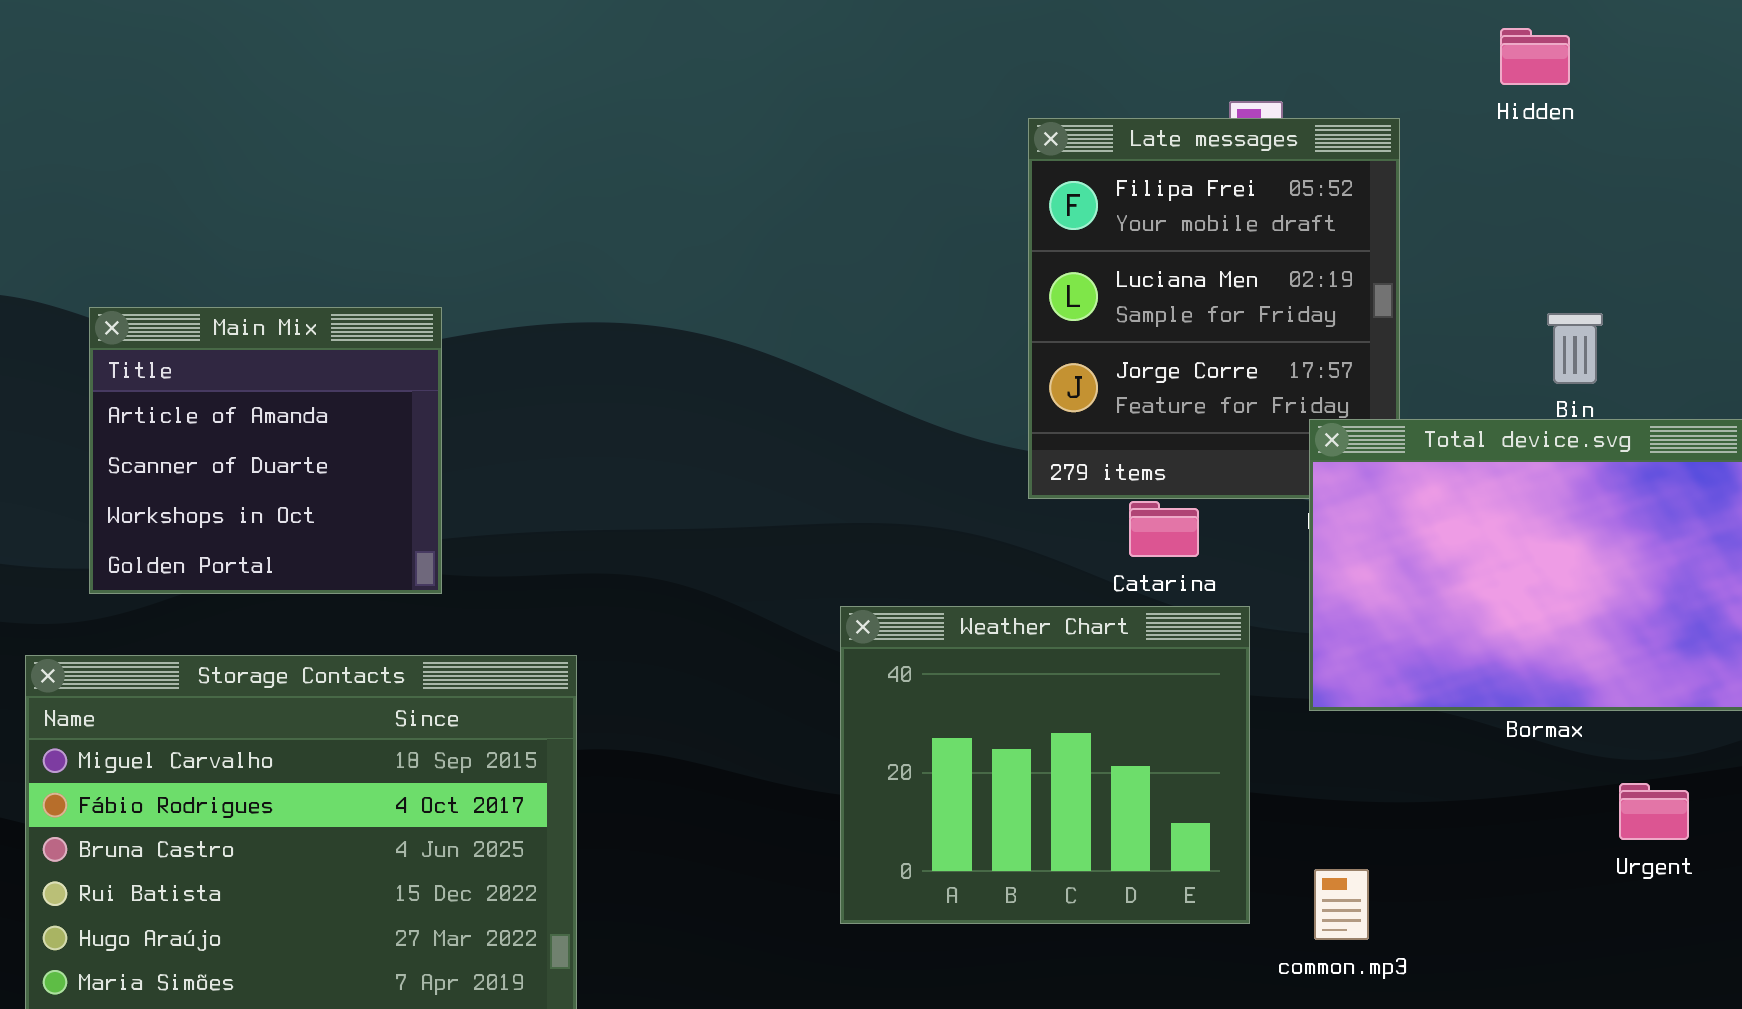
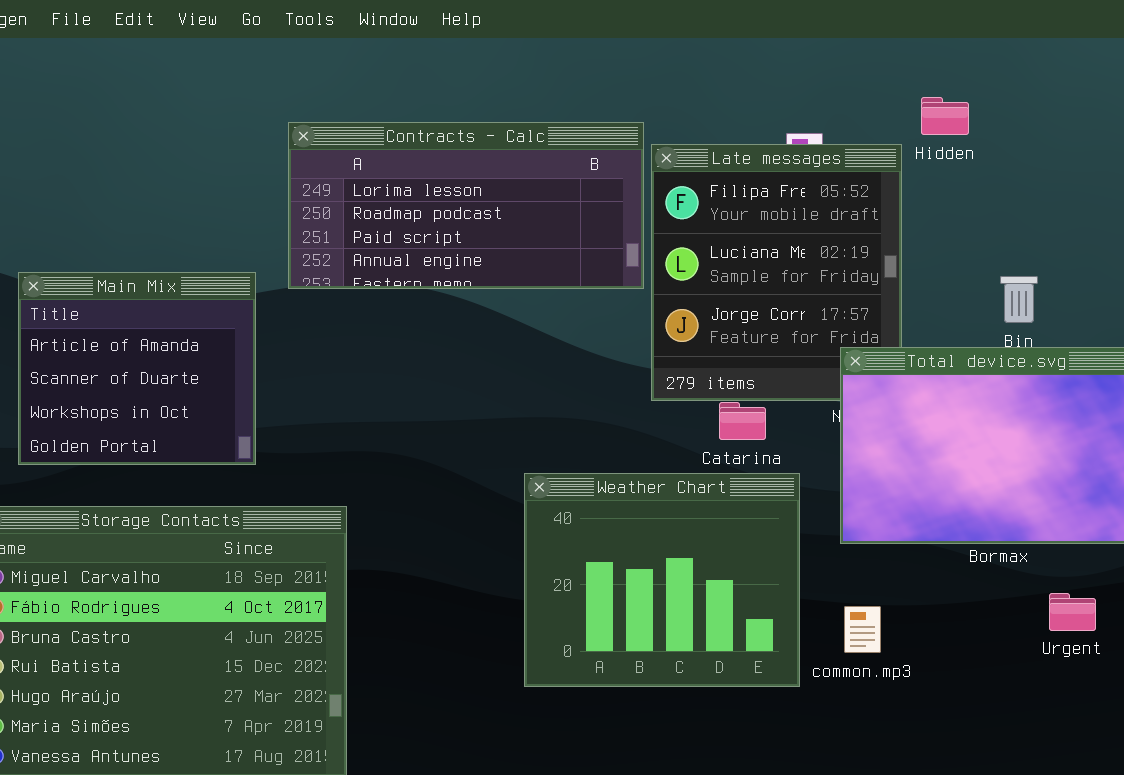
Hidden: [1500,28,1570,85] -> [921,97,969,135], moved
Contracts - Calc: none -> [288,122,644,289], opened
common.mp3: [1314,869,1369,940] -> [844,606,881,653], moved

